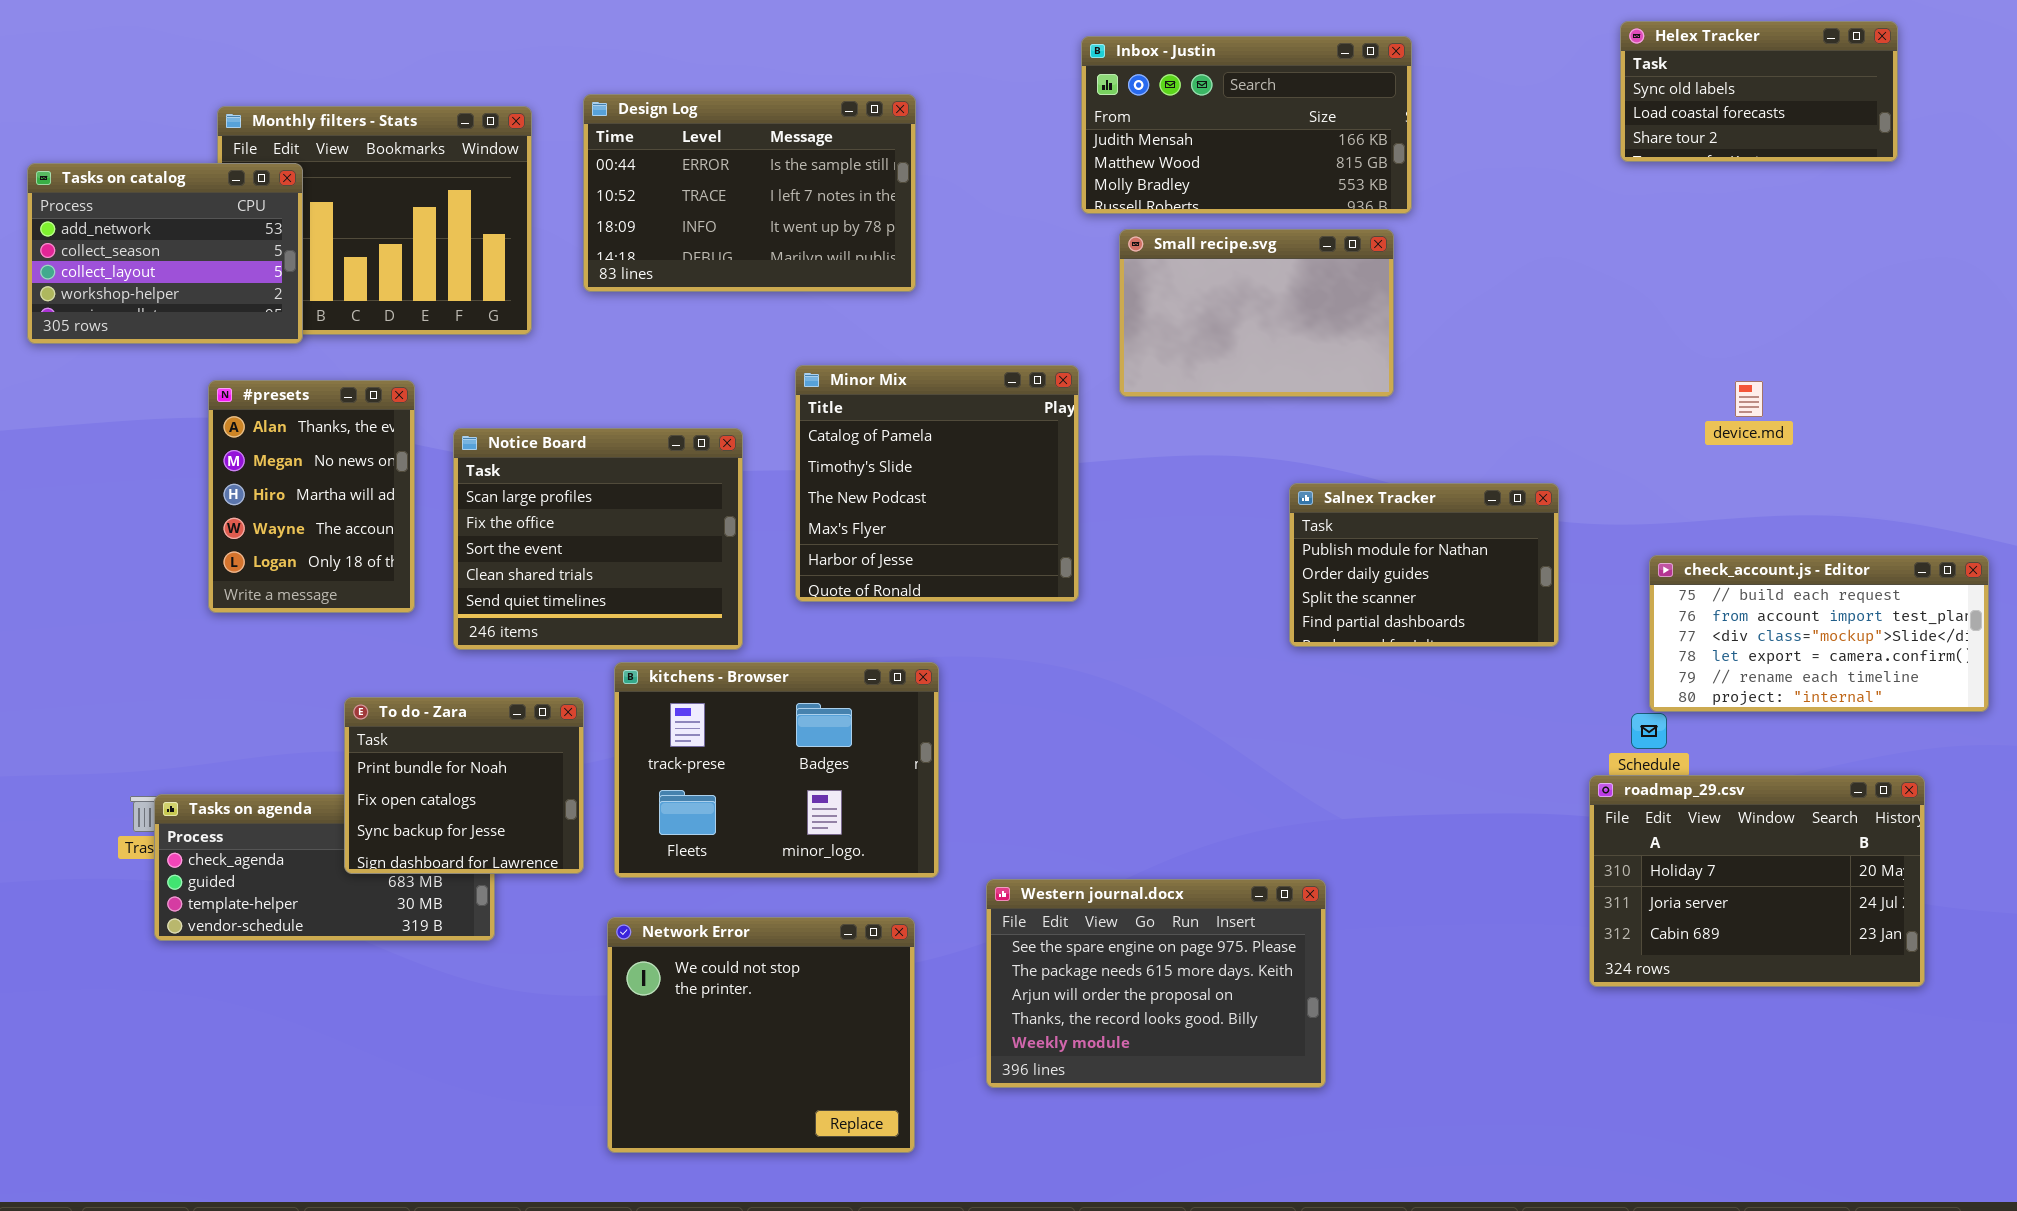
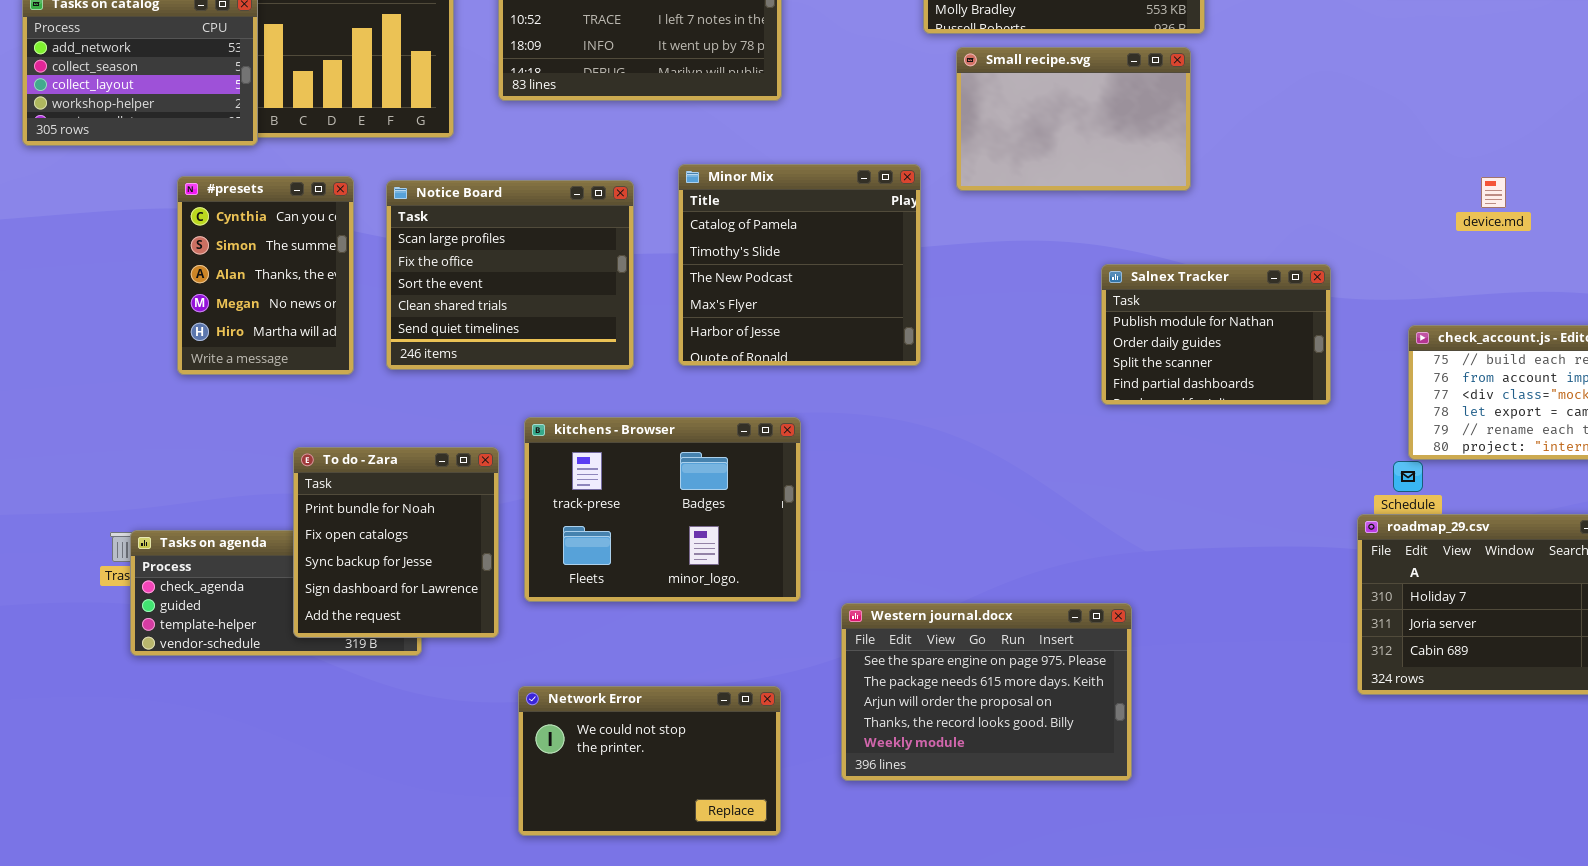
#presets: [208,380,415,613] -> [177,176,354,375], scrolled up 2 rows
Notice Board: [453,428,743,650] -> [386,180,634,370], moved
To do - Zara: [344,697,584,874] -> [293,447,499,638], resized
Network Error: [607,917,915,1153] -> [518,686,781,836], resized

